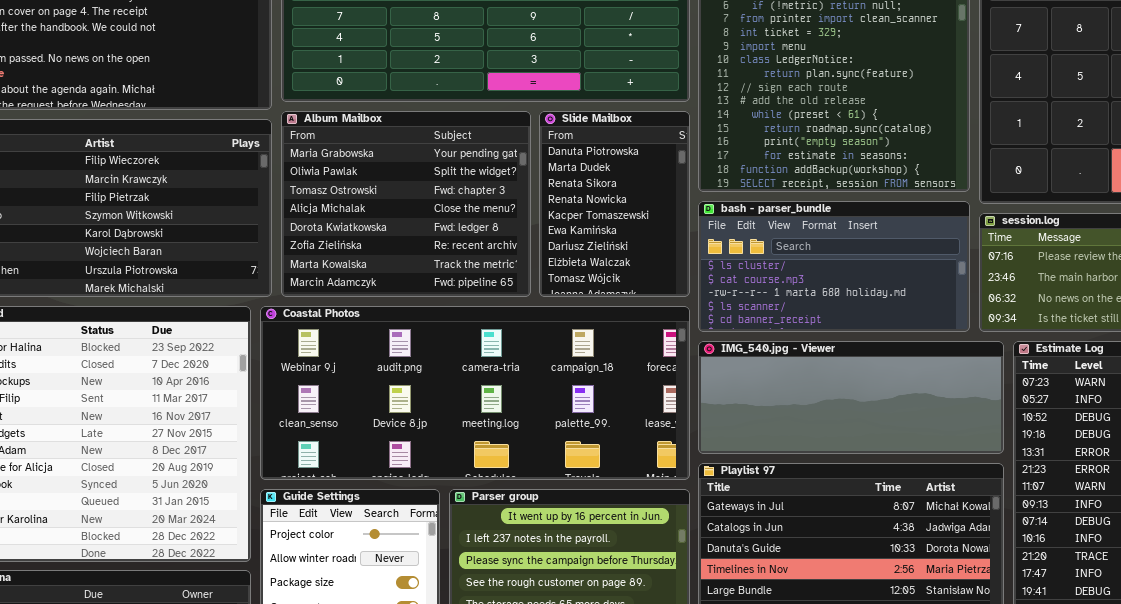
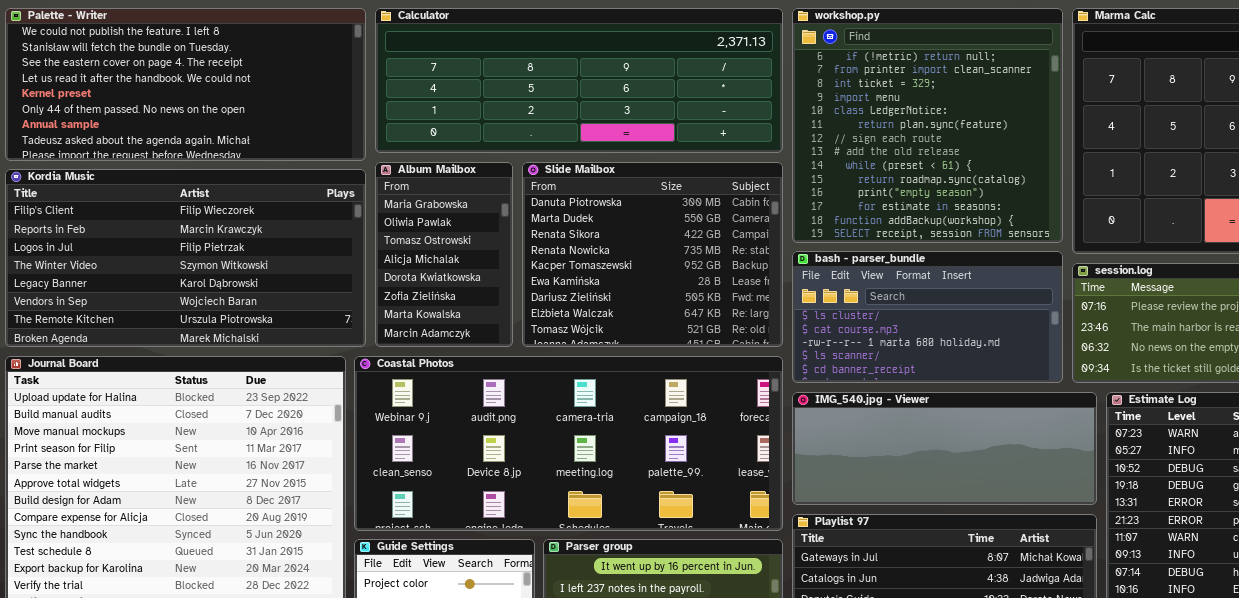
Album Mailbox: [281,111,531,297] -> [375,162,513,347], resized
Slide Mailbox: [539,111,690,297] -> [522,162,783,347], resized

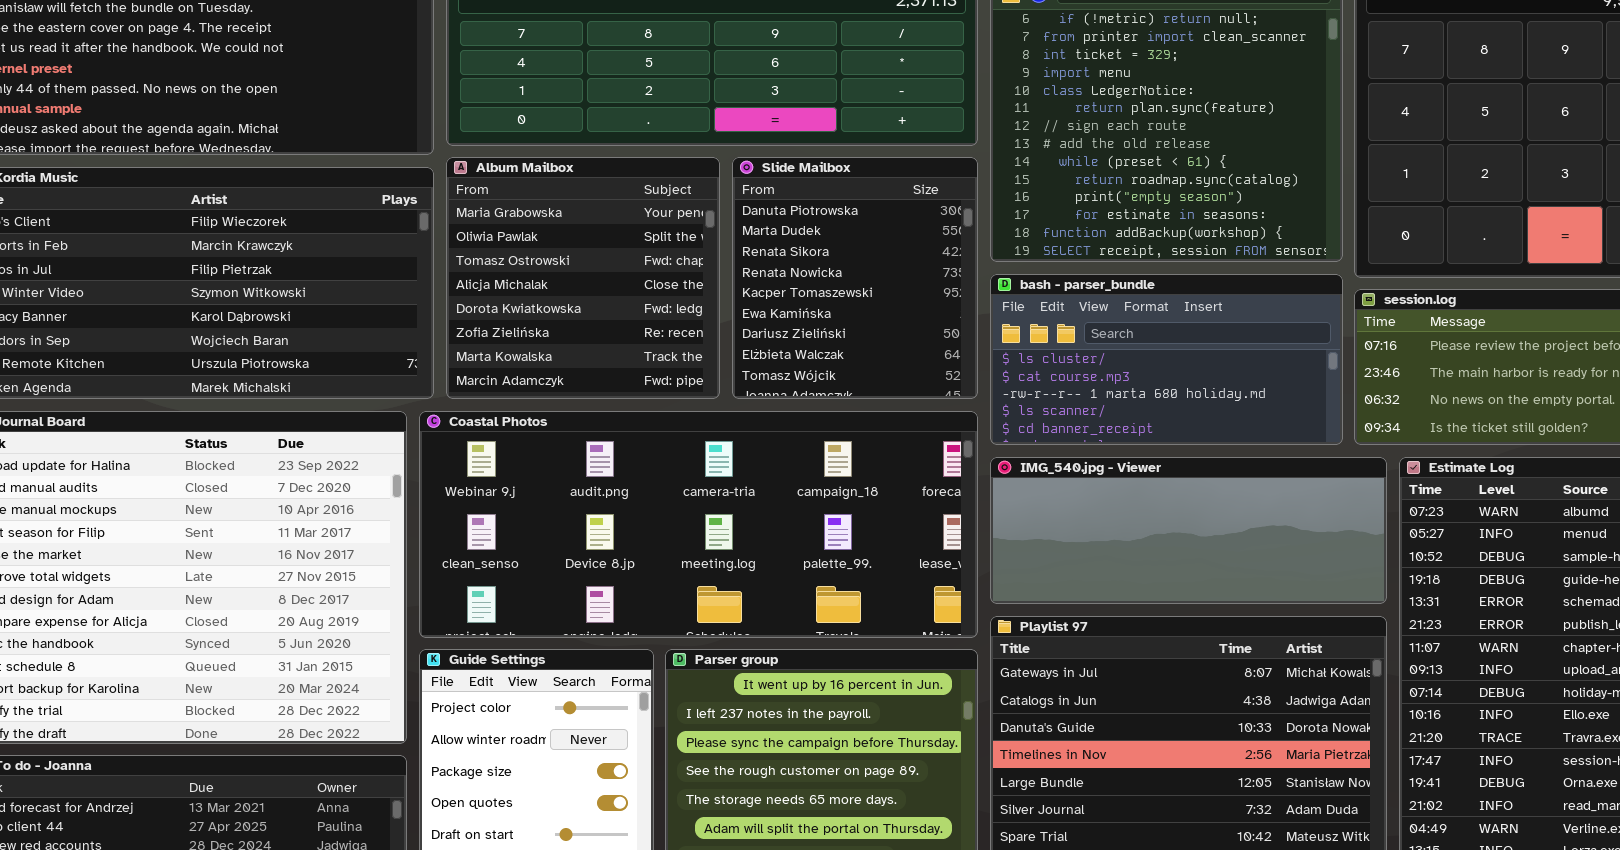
Album Mailbox: [375,162,513,347] -> [446,157,720,399], resized
Slide Mailbox: [522,162,783,347] -> [732,157,978,399], resized

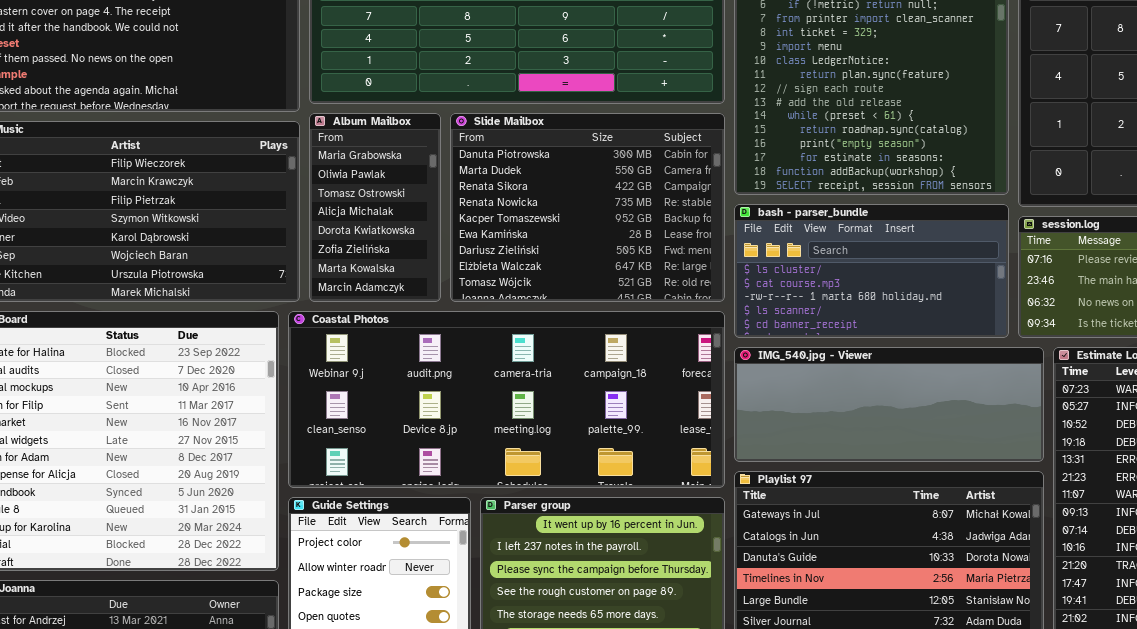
Album Mailbox: [446,157,720,399] -> [309,113,441,302], resized
Slide Mailbox: [732,157,978,399] -> [450,113,725,302], resized

